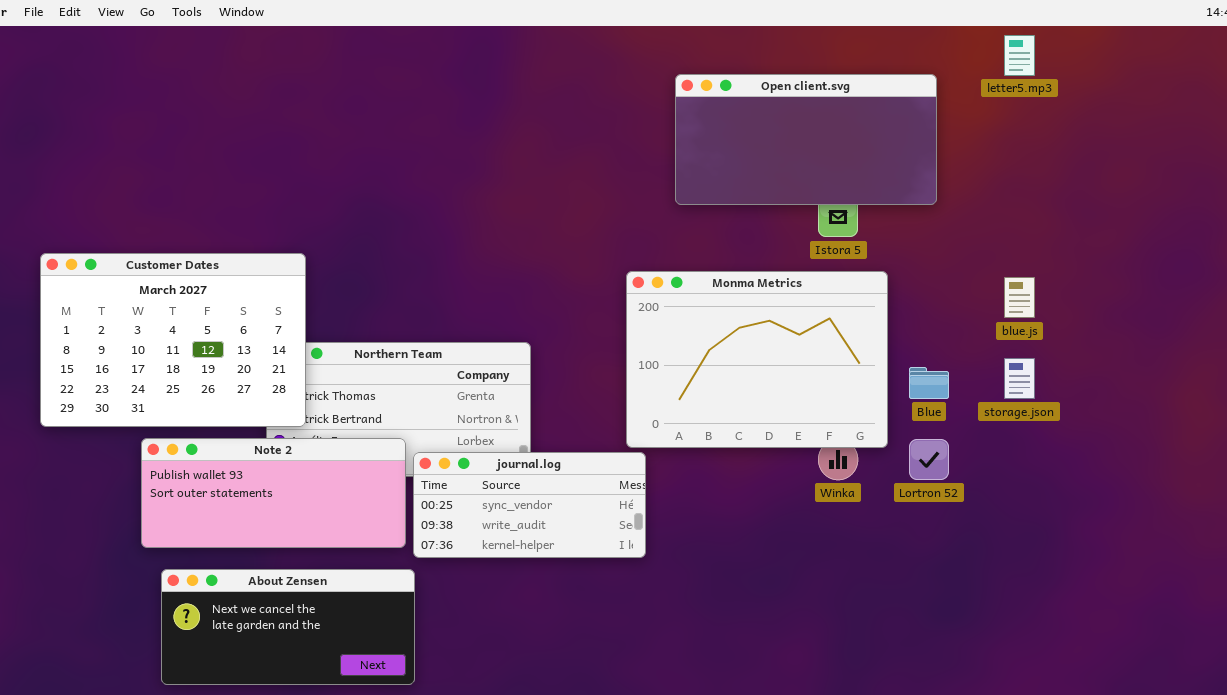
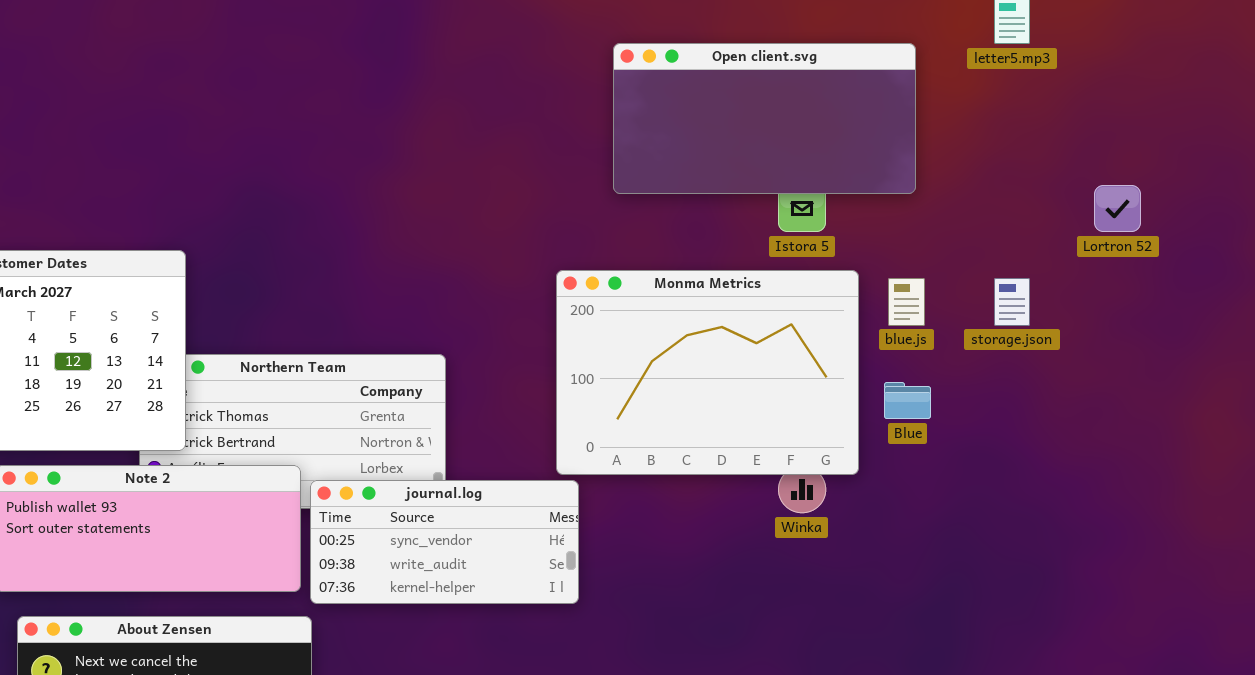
blue.js: [1004,277,1035,318] -> [888,278,925,326], moved
storage.json: [1004,358,1035,399] -> [994,278,1030,326], moved
Lortron 52: [909,439,949,480] -> [1094,185,1141,232], moved

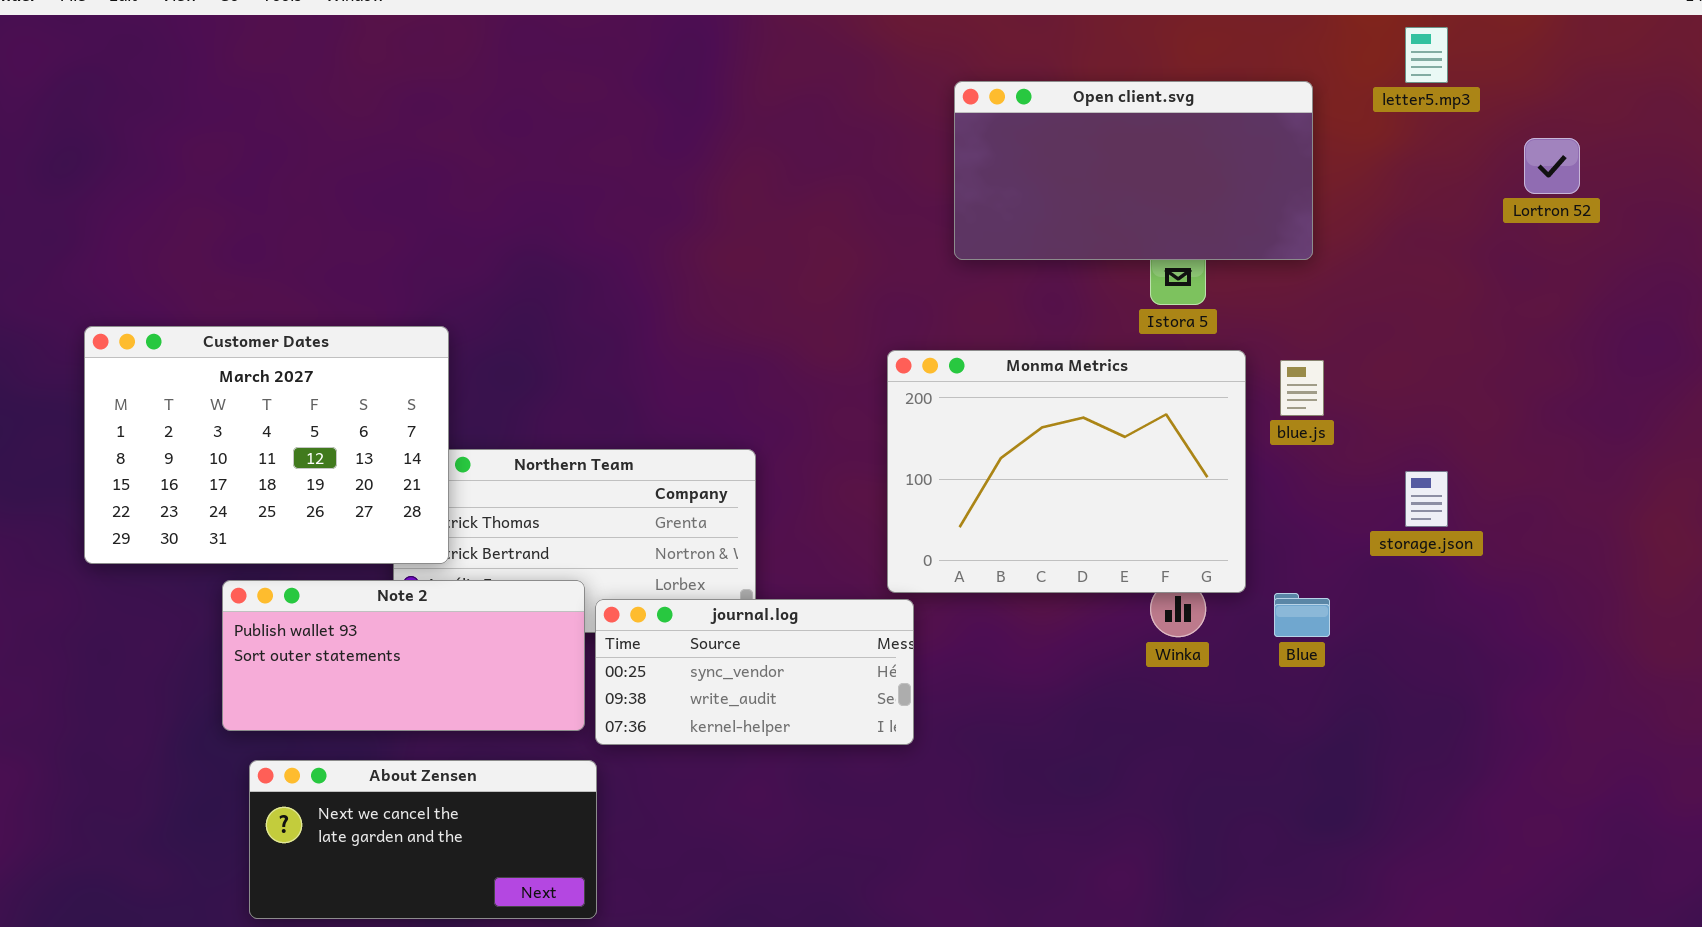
Lortron 52: [1094,185,1141,232] -> [1524,138,1580,194], moved
storage.json: [994,278,1030,326] -> [1405,471,1448,527], moved
Blue: [884,382,931,419] -> [1274,593,1330,637], moved

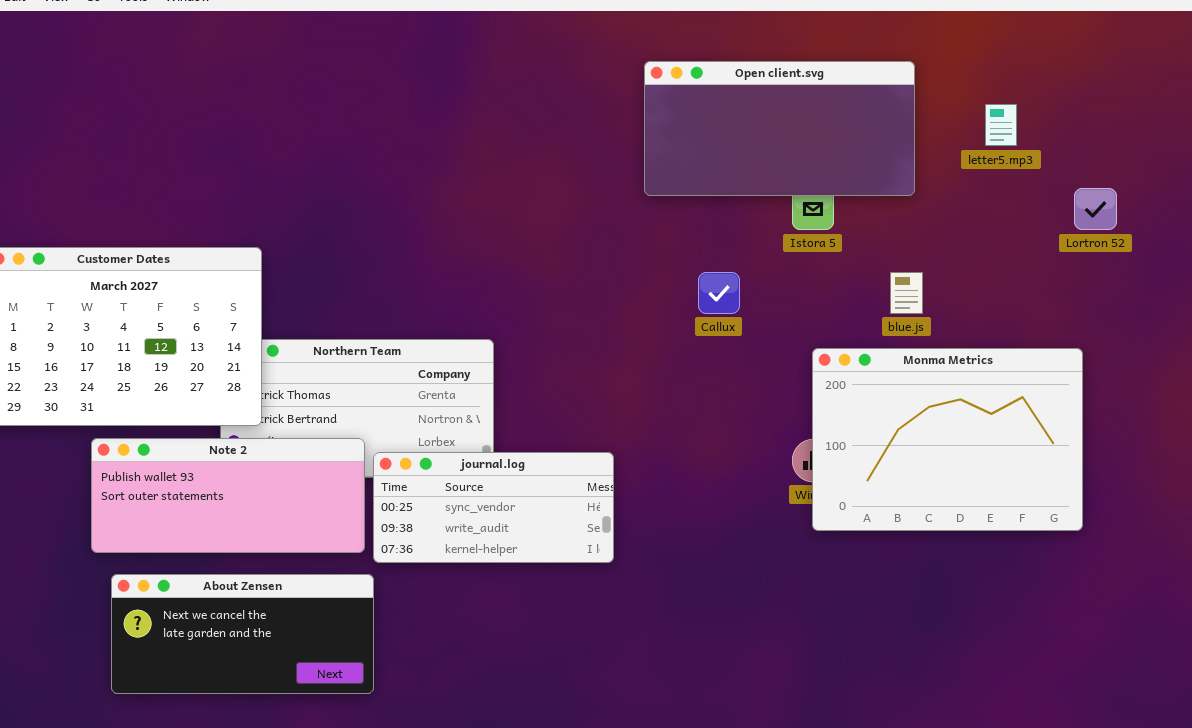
letter5.mp3: [1405,27,1448,83] -> [985,104,1017,146], moved
Lortron 52: [1524,138,1580,194] -> [1074,188,1117,230], moved
Monma Metrics: [887,350,1246,593] -> [812,348,1083,531], moved

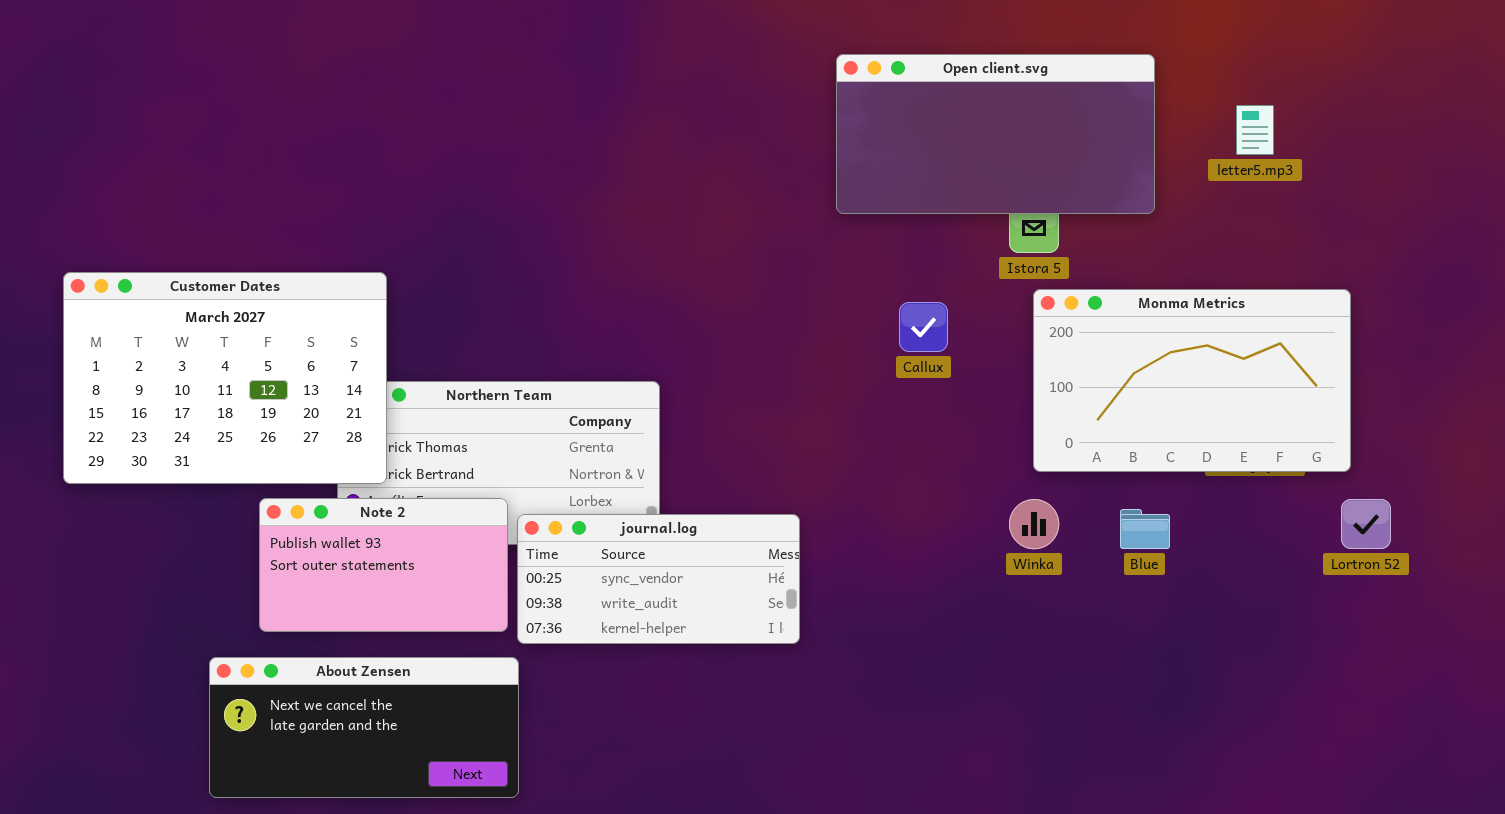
Lortron 52: [1074,188,1117,230] -> [1341,499,1391,549], moved
Monma Metrics: [812,348,1083,531] -> [1033,289,1351,472], moved, resized
Note 2: [91,438,365,553] -> [259,498,508,632], resized

